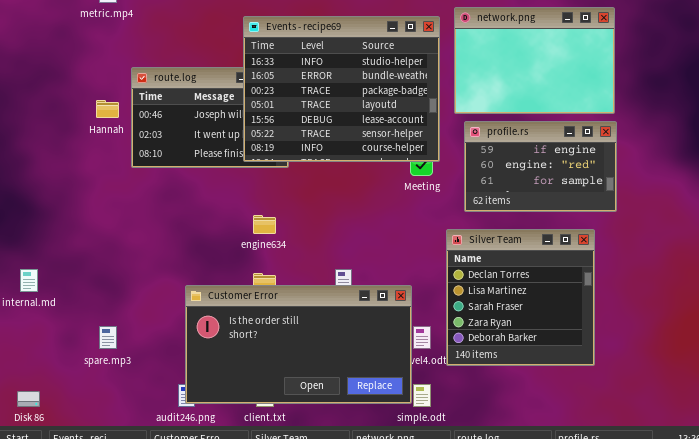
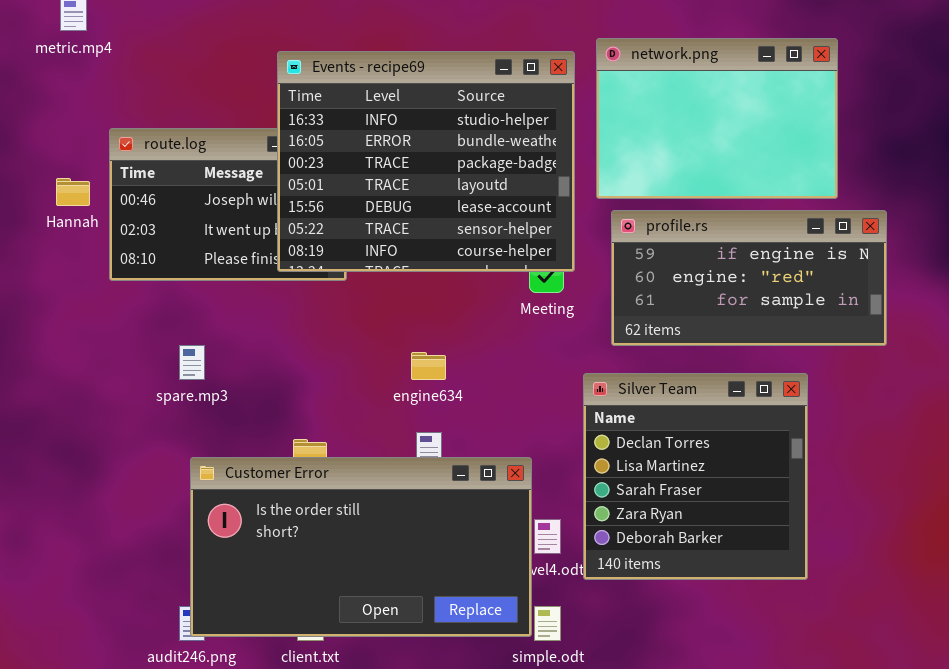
profile.rs: [464,121,617,212] -> [611,210,887,346], resized
engine634: [253,215,276,234] -> [411,352,446,380], moved
spare.mp3: [99,326,117,349] -> [179,345,205,380], moved

